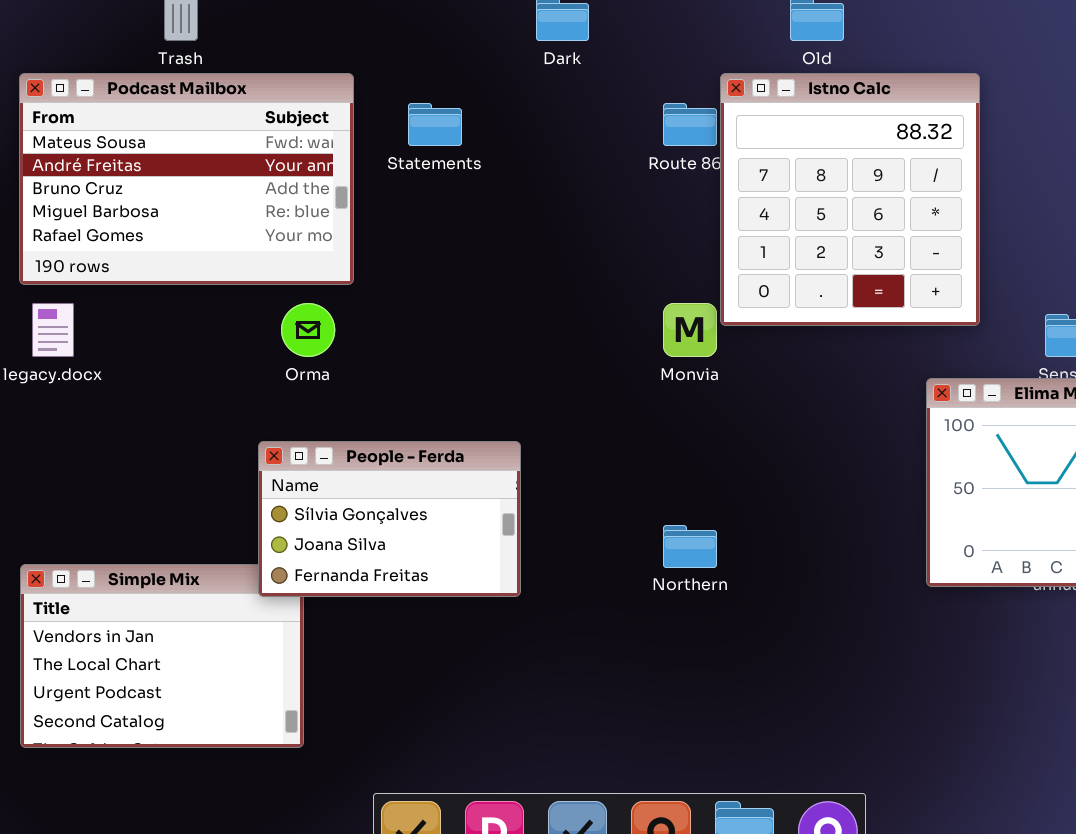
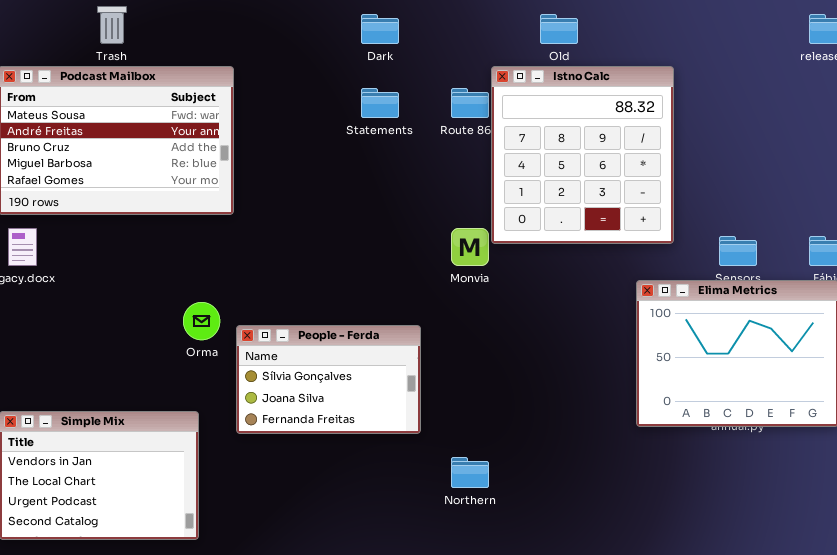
Statements: [408,103,462,146] -> [361,88,399,118], moved
Orma: [281,303,335,357] -> [183,302,220,340], moved
People - Ferda: [258,441,521,597] -> [236,325,421,434], moved
Northern: [663,525,717,568] -> [451,457,489,488], moved

